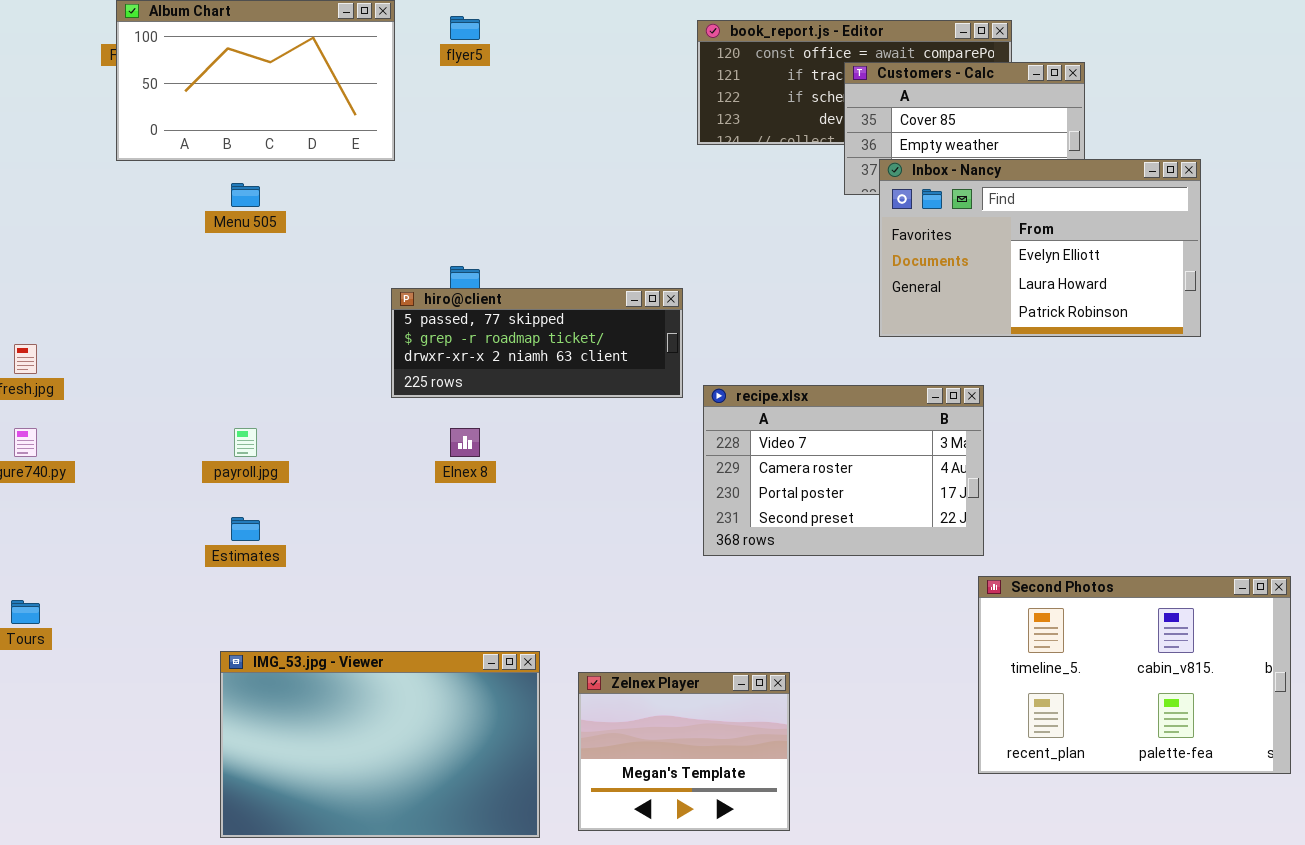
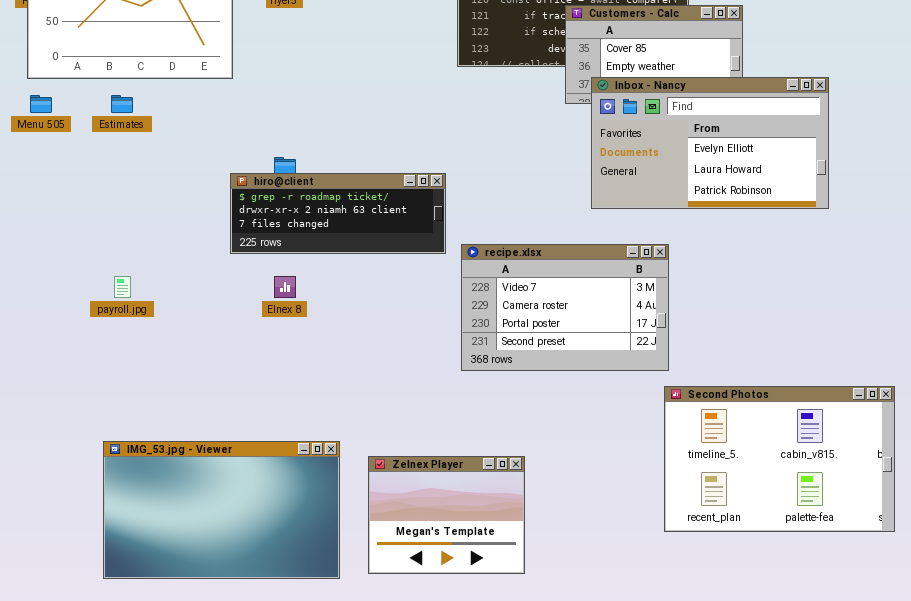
Menu 505: [231,183,260,207] -> [30,95,52,113], moved
hiro@client: [391,288,683,398] -> [230,173,446,254], scrolled down 1 row
Estimates: [231,517,260,541] -> [111,95,133,113], moved

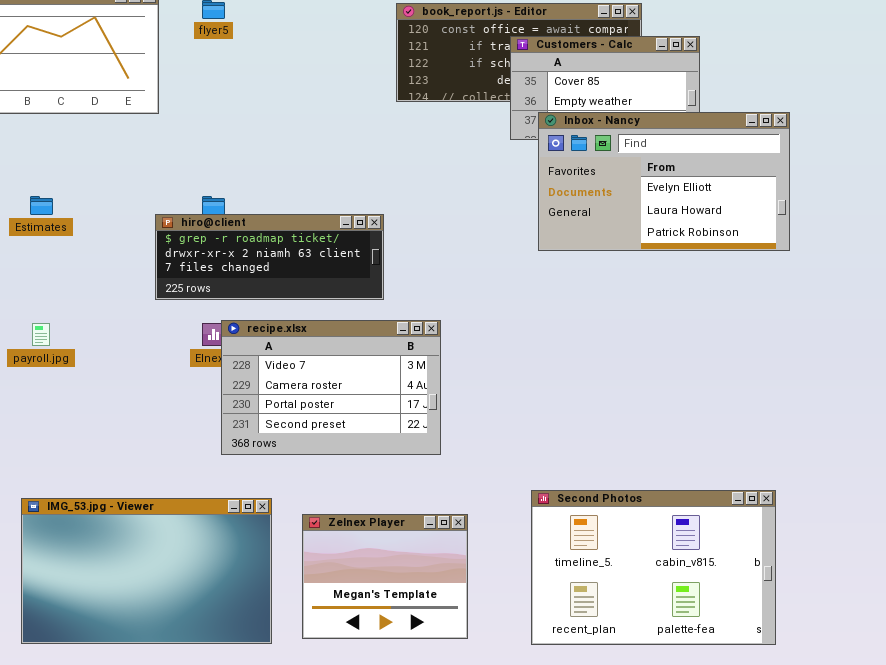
Estimates: [111,95,133,113] -> [30,196,53,215], moved
recipe.xlsx: [461,244,669,371] -> [221,320,441,455], moved
Second Photos: [664,386,895,532] -> [531,490,776,645], moved

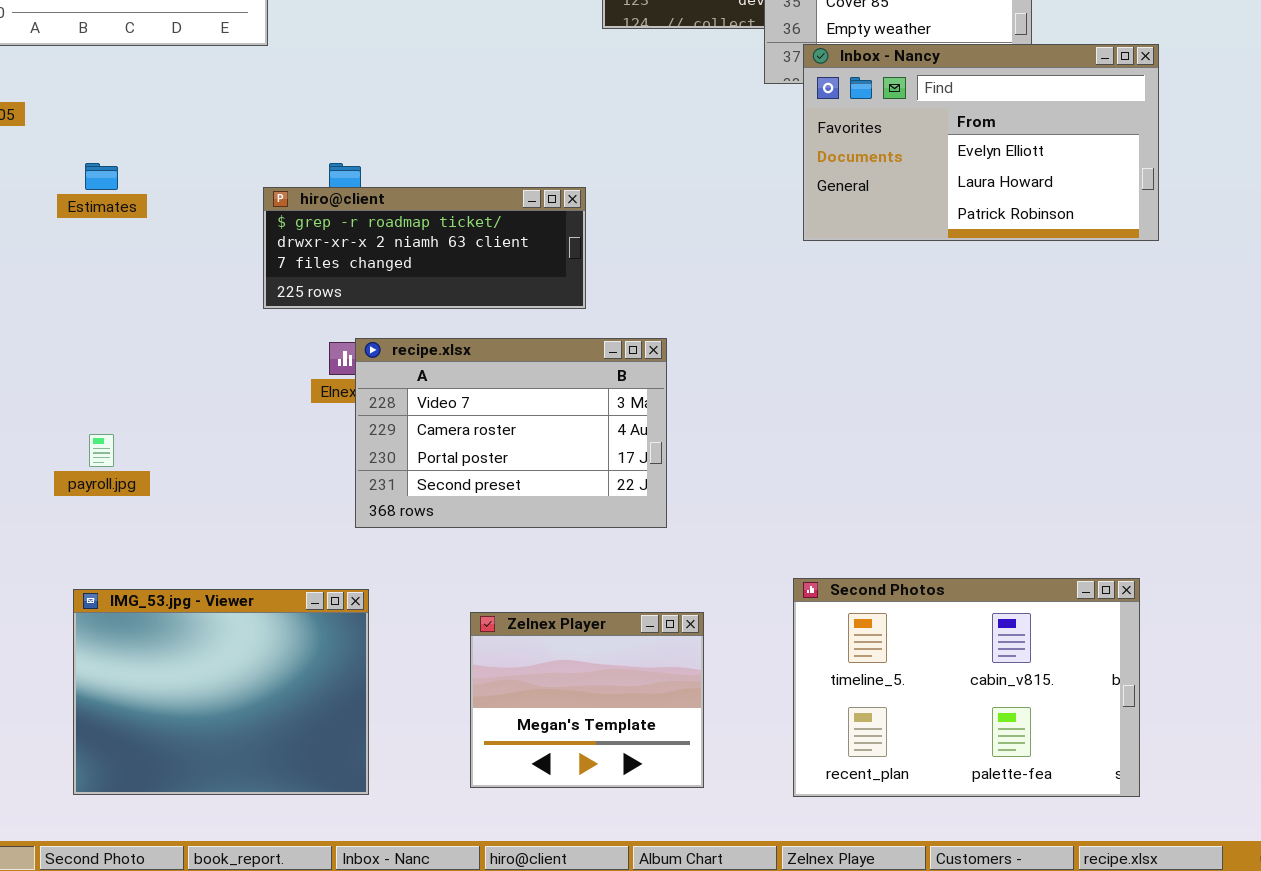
payroll.jpg: [32,323,50,346] -> [89,434,114,467], moved
IMG_53.jpg - Viewer: [21,498,272,644] -> [73,589,369,795], resized

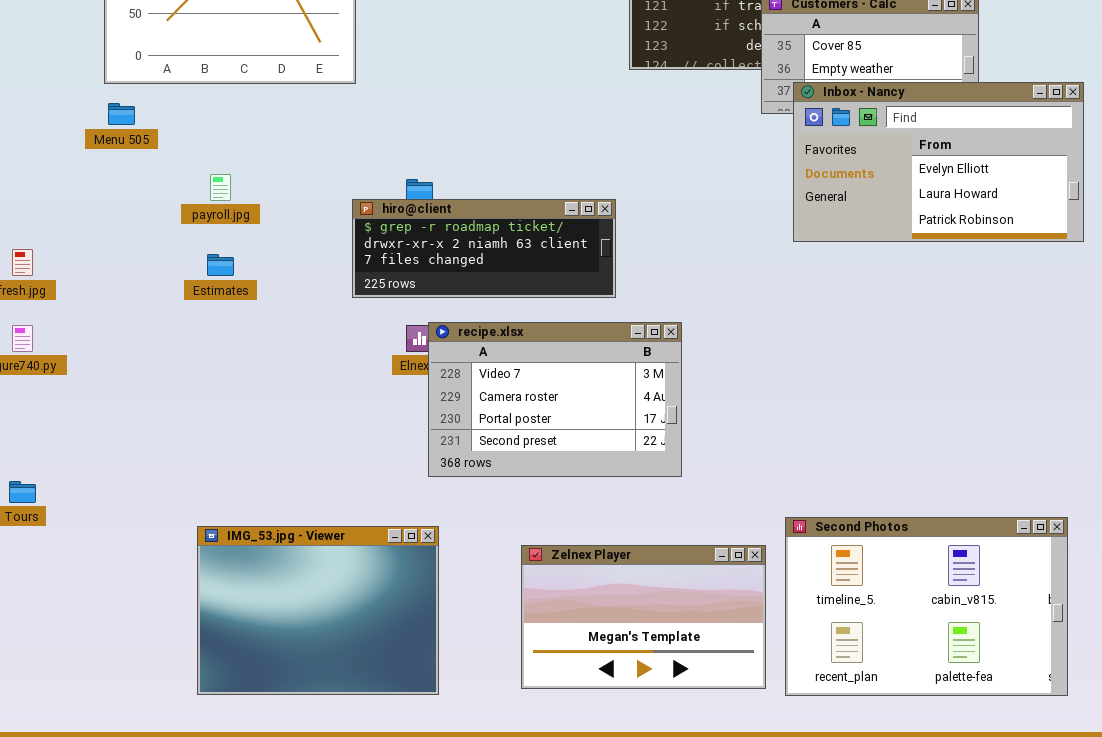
Estimates: [85,163,118,190] -> [207,254,234,276], moved
payroll.jpg: [89,434,114,467] -> [210,174,231,201], moved
Zelnex Player: [470,612,704,788] -> [521,545,766,689], resized

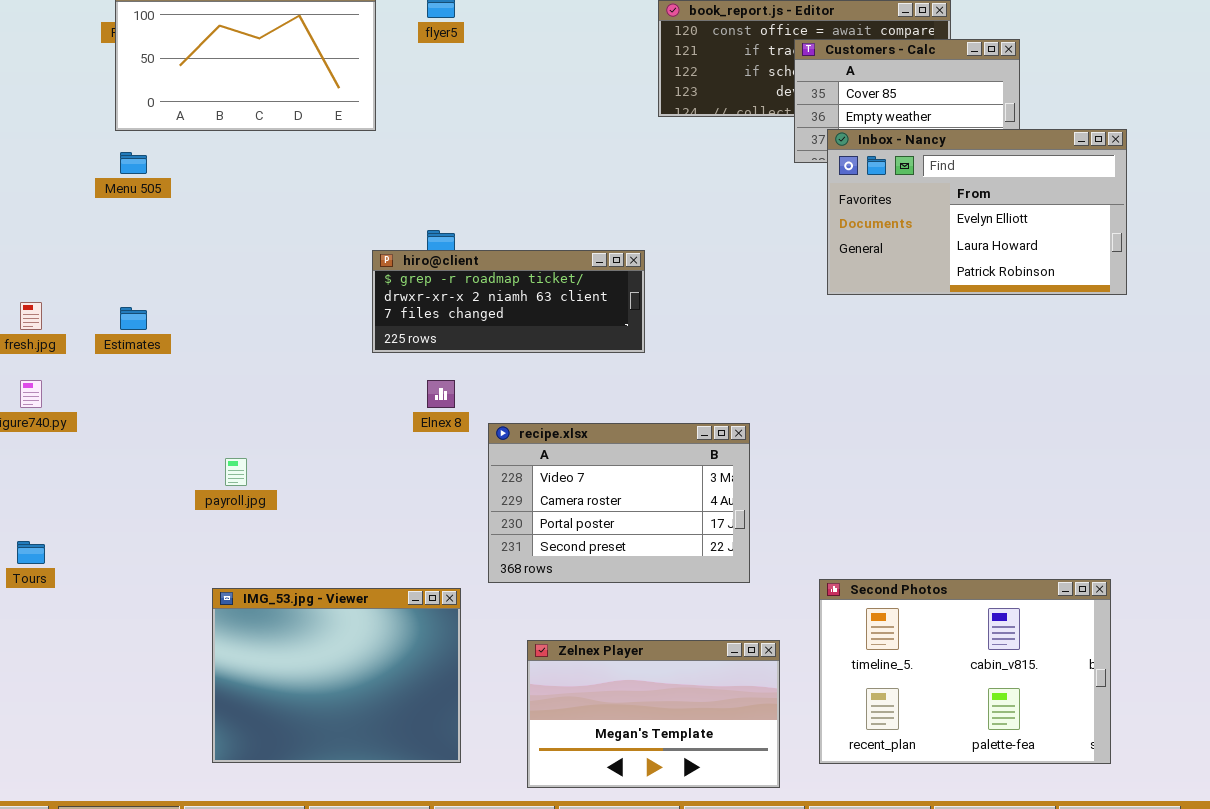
payroll.jpg: [210,174,231,201] -> [225,458,247,486], moved
Estimates: [207,254,234,276] -> [120,307,147,330], moved
recipe.xlsx: [428,322,682,477] -> [488,423,750,583], moved
Zelnex Player: [521,545,766,689] -> [527,640,780,788], moved

